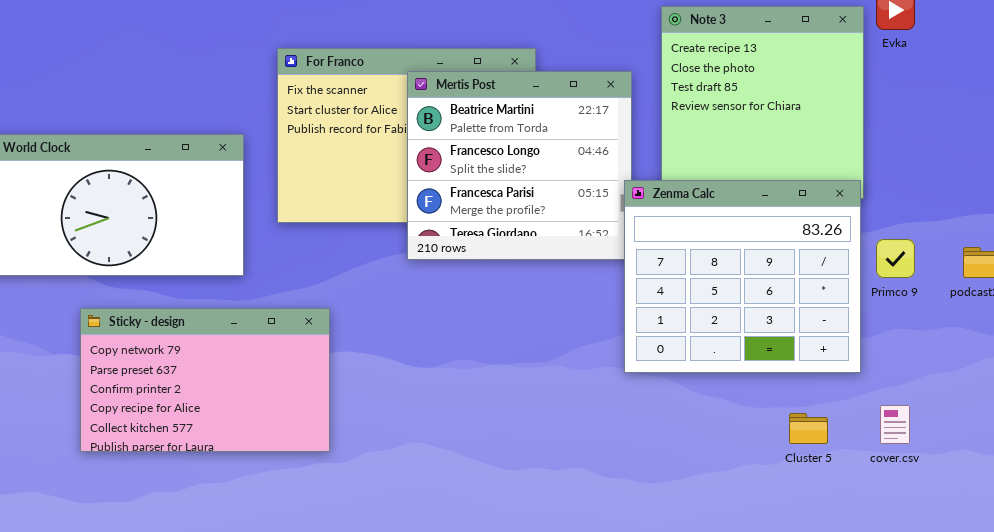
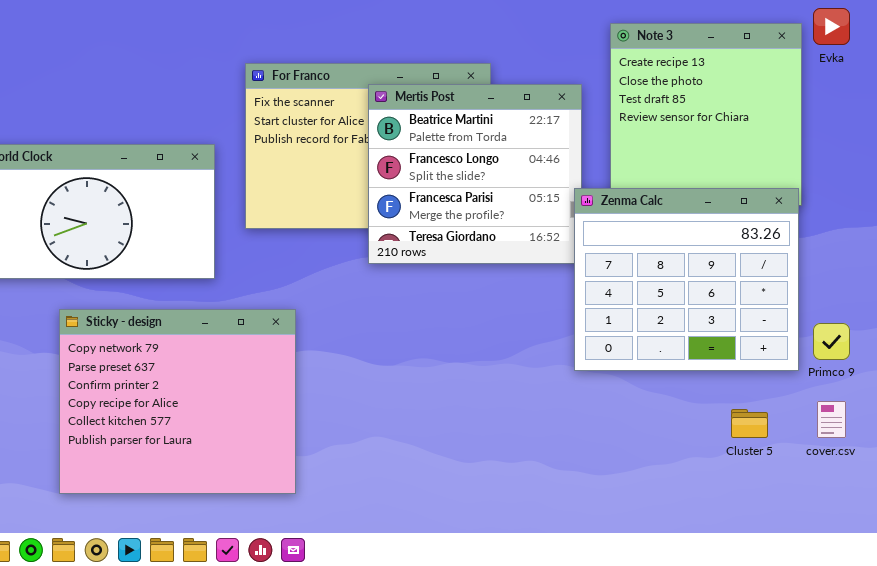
Primco 9: [876,239,915,278] -> [813,323,850,360], moved
Sticky - design: [80,308,330,452] -> [59,309,296,494], resized

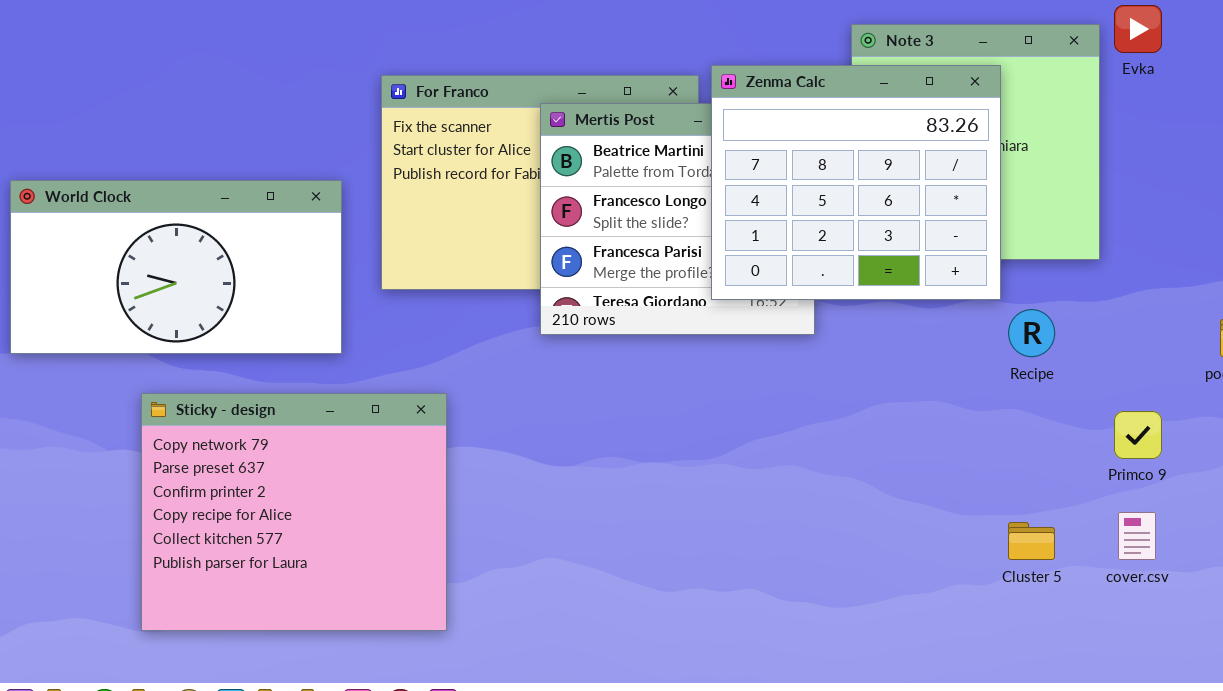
Zenma Calc: [574,188,799,371] -> [711,65,1001,300], moved

